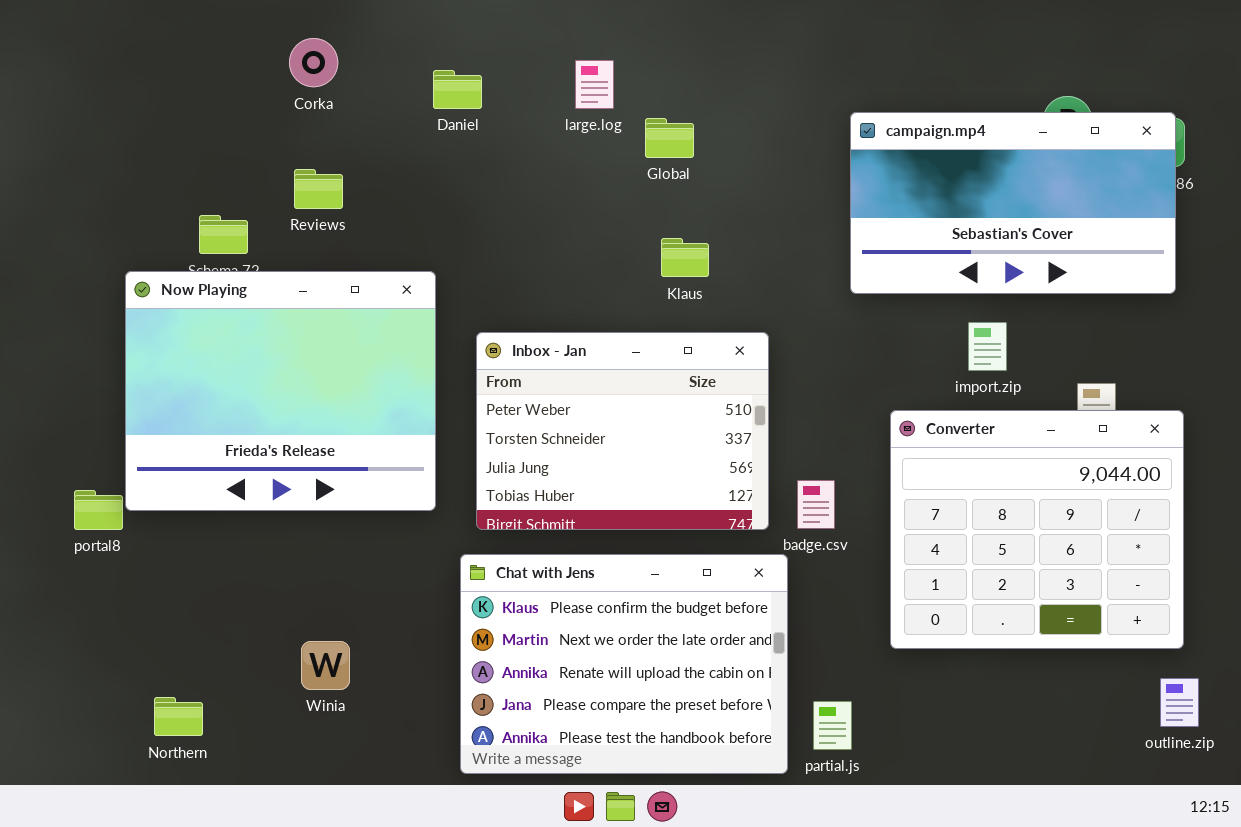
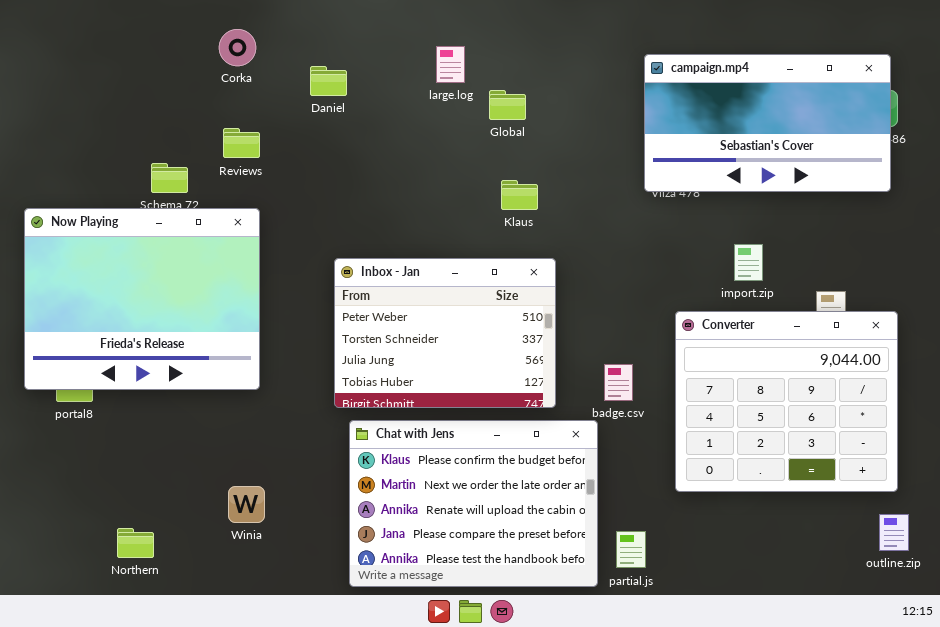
Daniel: [433,70,482,109] -> [310,66,347,96], moved
campaign.mp4: [850,112,1176,294] -> [644,54,891,192], moved
Now Playing: [125,271,436,511] -> [24,208,260,390], moved
Inbox - Jan: [476,332,769,530] -> [334,258,556,408], moved

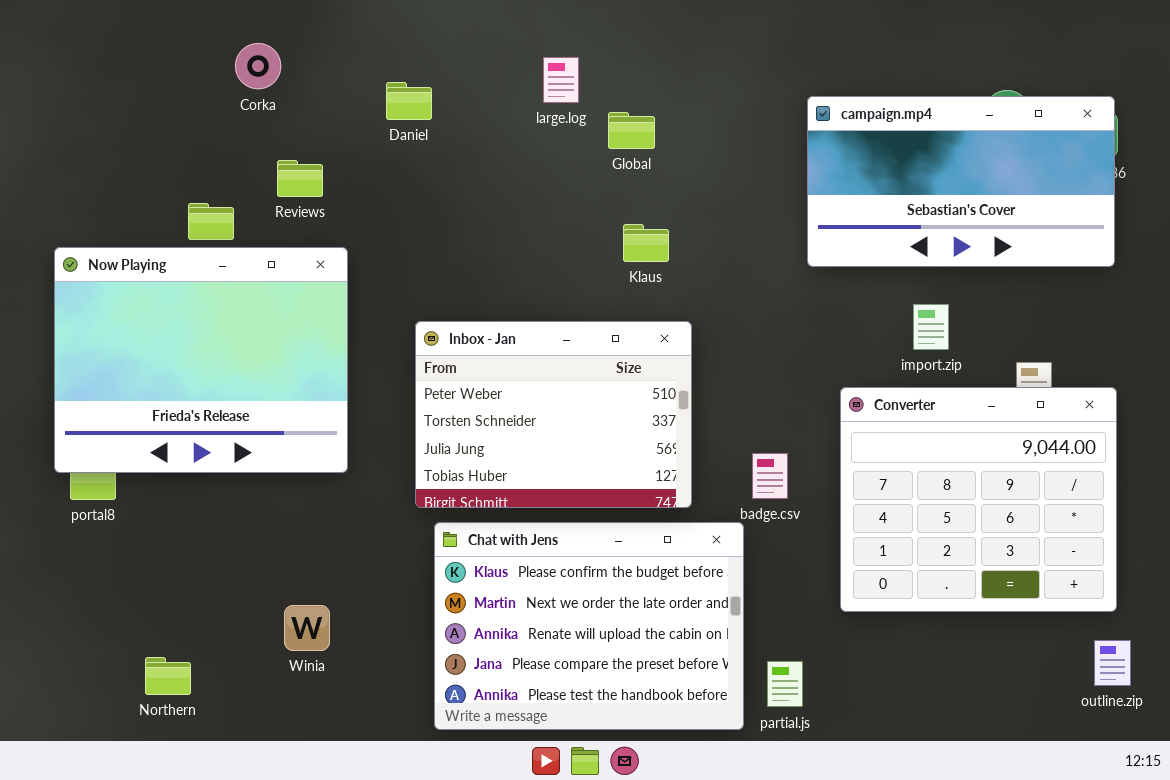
Corka: [219,29,256,66] -> [235,43,281,89], moved
campaign.mp4: [644,54,891,192] -> [807,96,1115,267], moved
Now Playing: [24,208,260,390] -> [54,247,348,473], moved

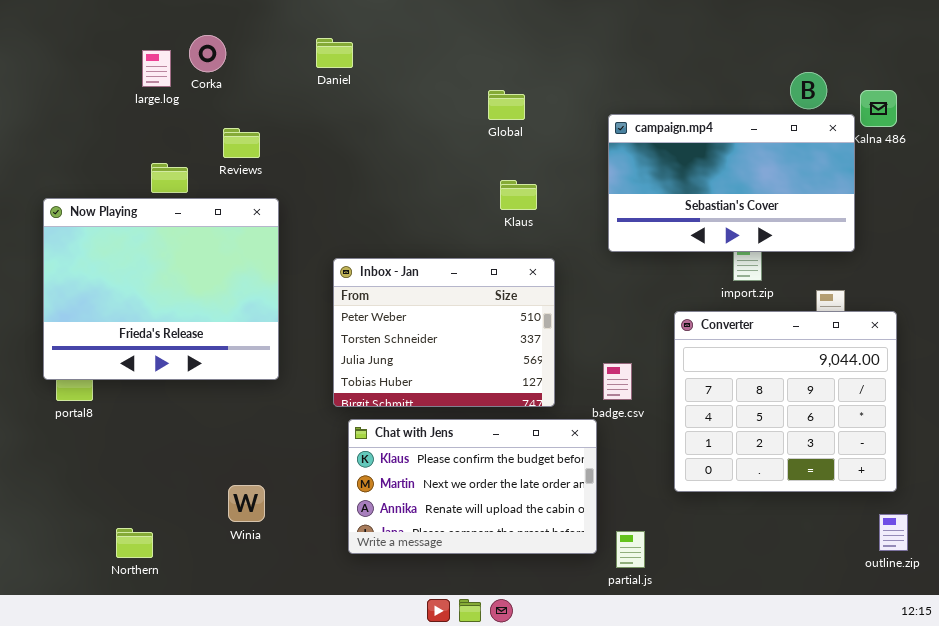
large.log: [543,57,579,103] -> [142,50,171,87], moved
Daniel: [386,82,432,120] -> [316,38,353,68], moved
campaign.mp4: [807,96,1115,267] -> [608,114,855,252], moved
Chat with Jens: [434,522,744,730] -> [348,419,597,554], resized

